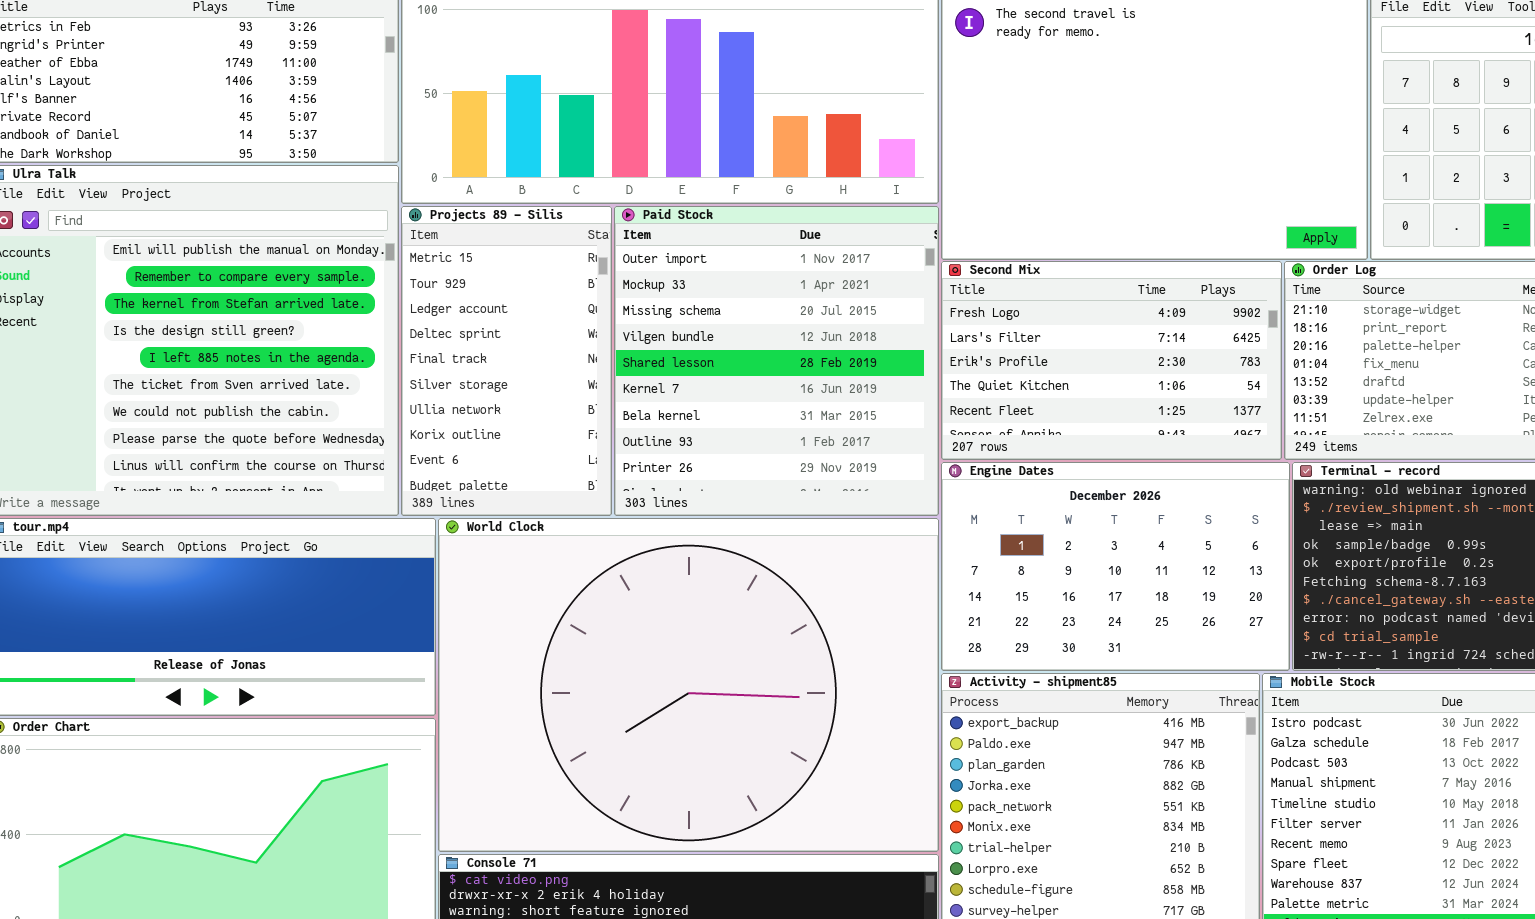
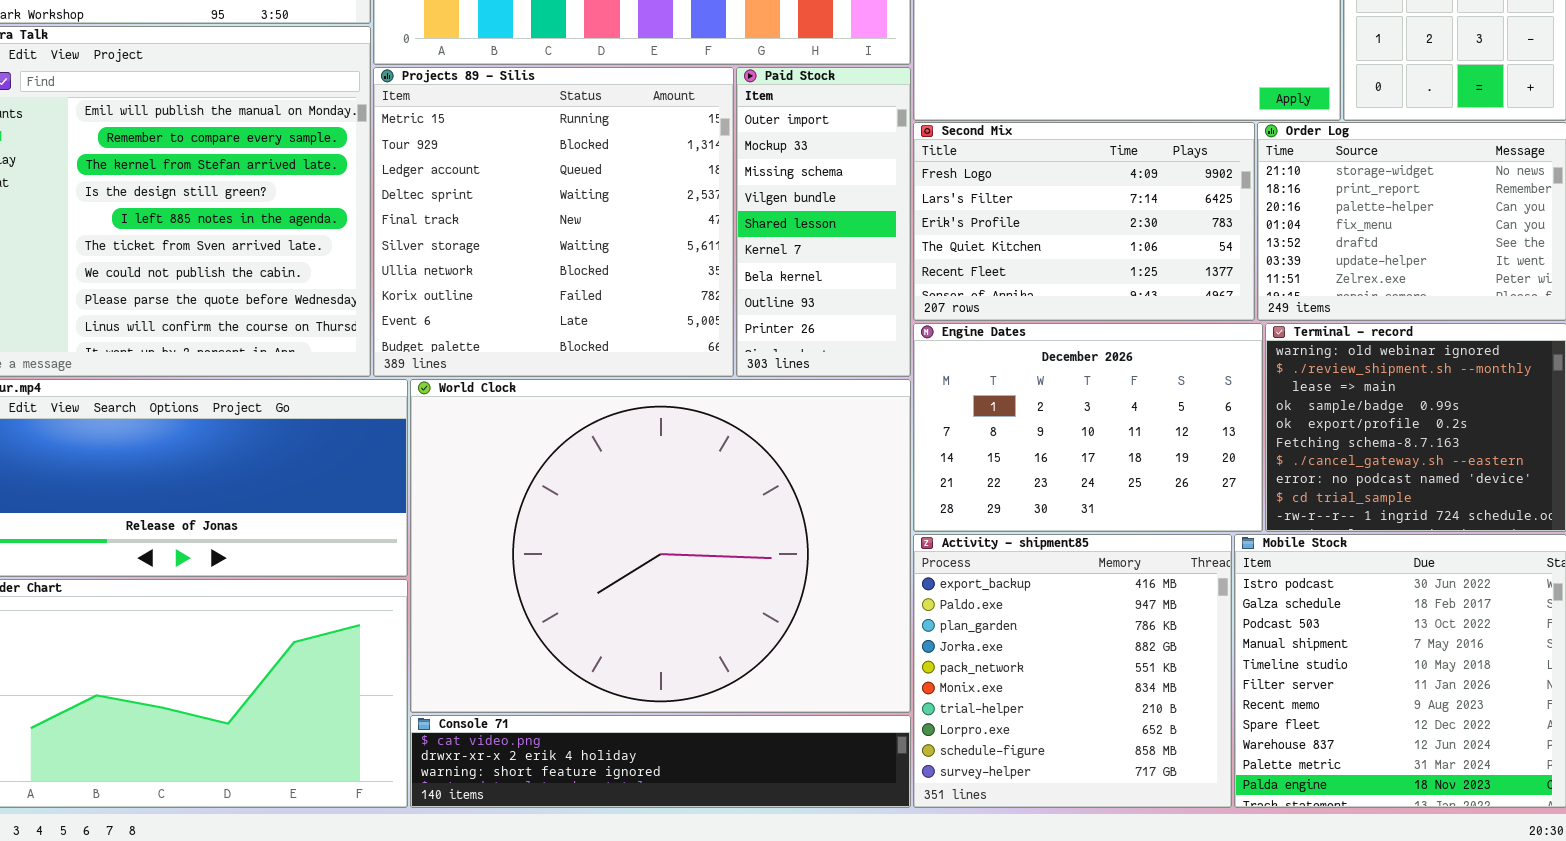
Projects 89 - Silis: [401,206,612,516] -> [373,67,734,377], resized
Paid Stock: [614,206,939,516] -> [736,67,911,377], resized

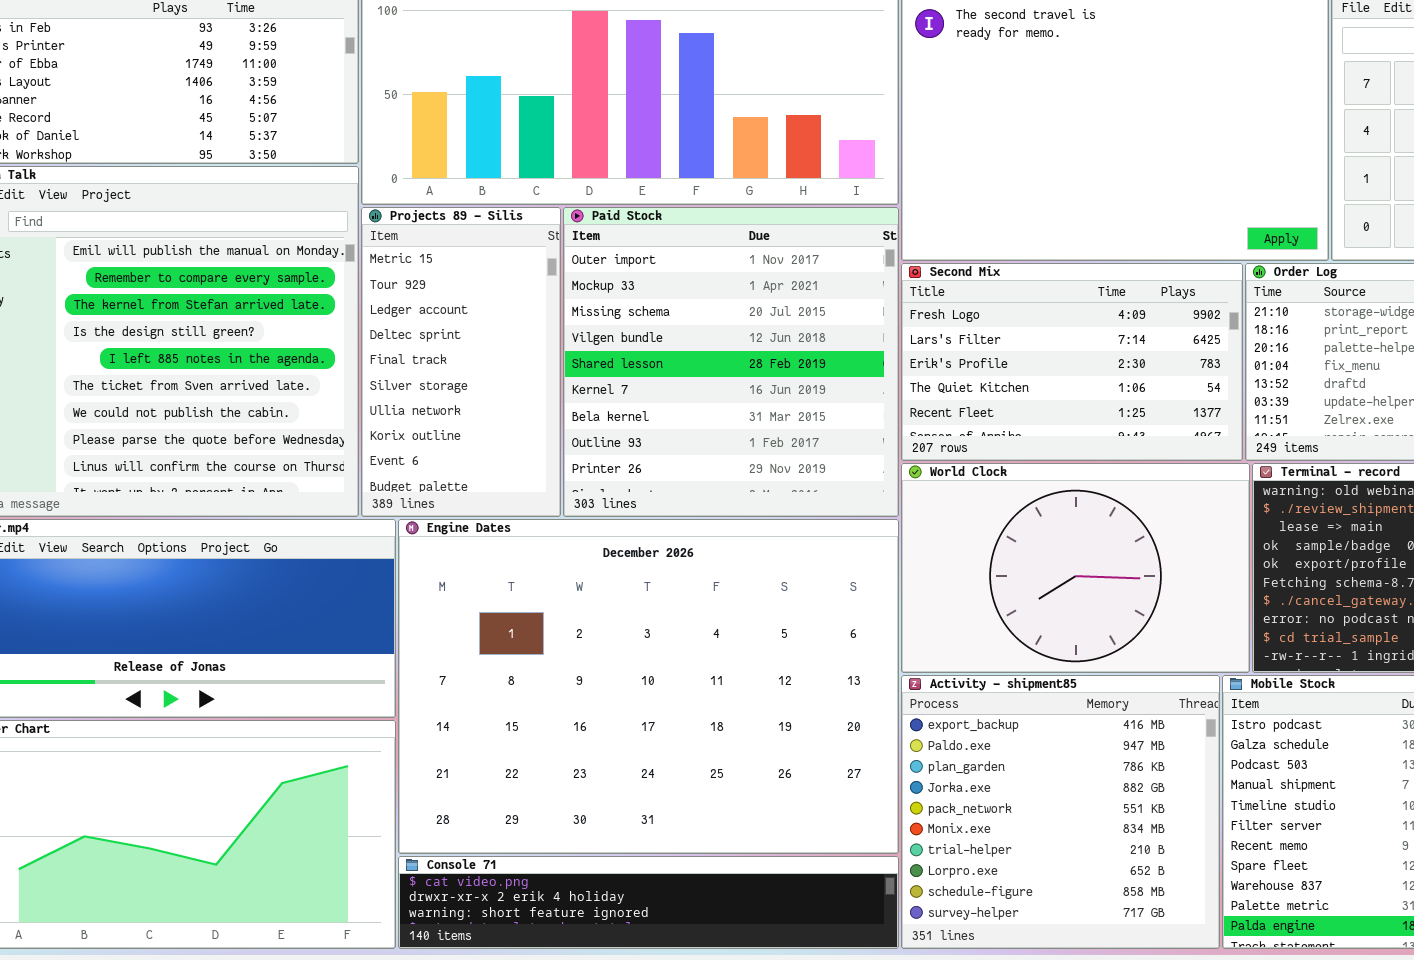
Projects 89 - Silis: [373,67,734,377] -> [361,207,561,517], resized
Paid Stock: [736,67,911,377] -> [563,207,899,517], resized
Engine Dates: [913,323,1263,532] -> [398,519,899,854], moved, resized
World Clock: [410,379,911,713] -> [901,463,1250,673], moved, resized

